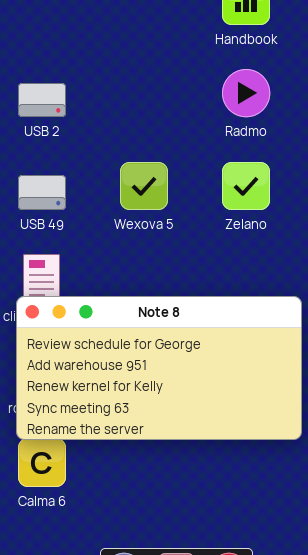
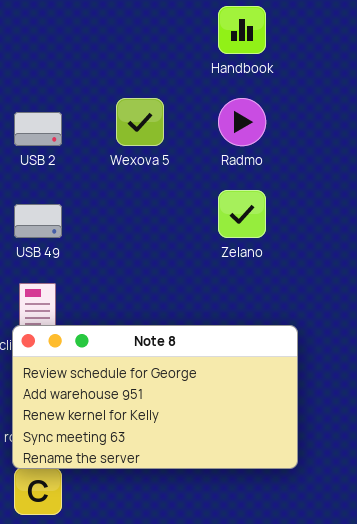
Wexova 5: [120,162,168,210] -> [116,98,164,146], moved

